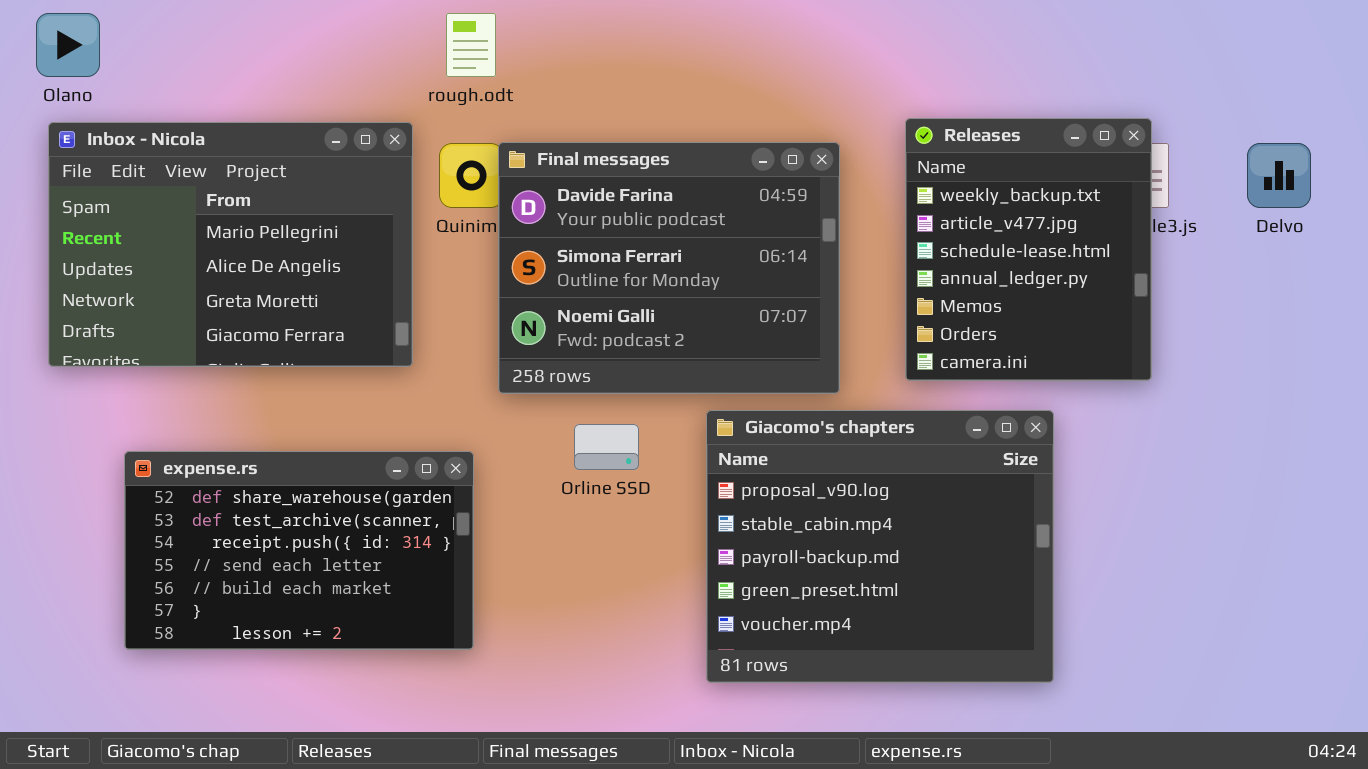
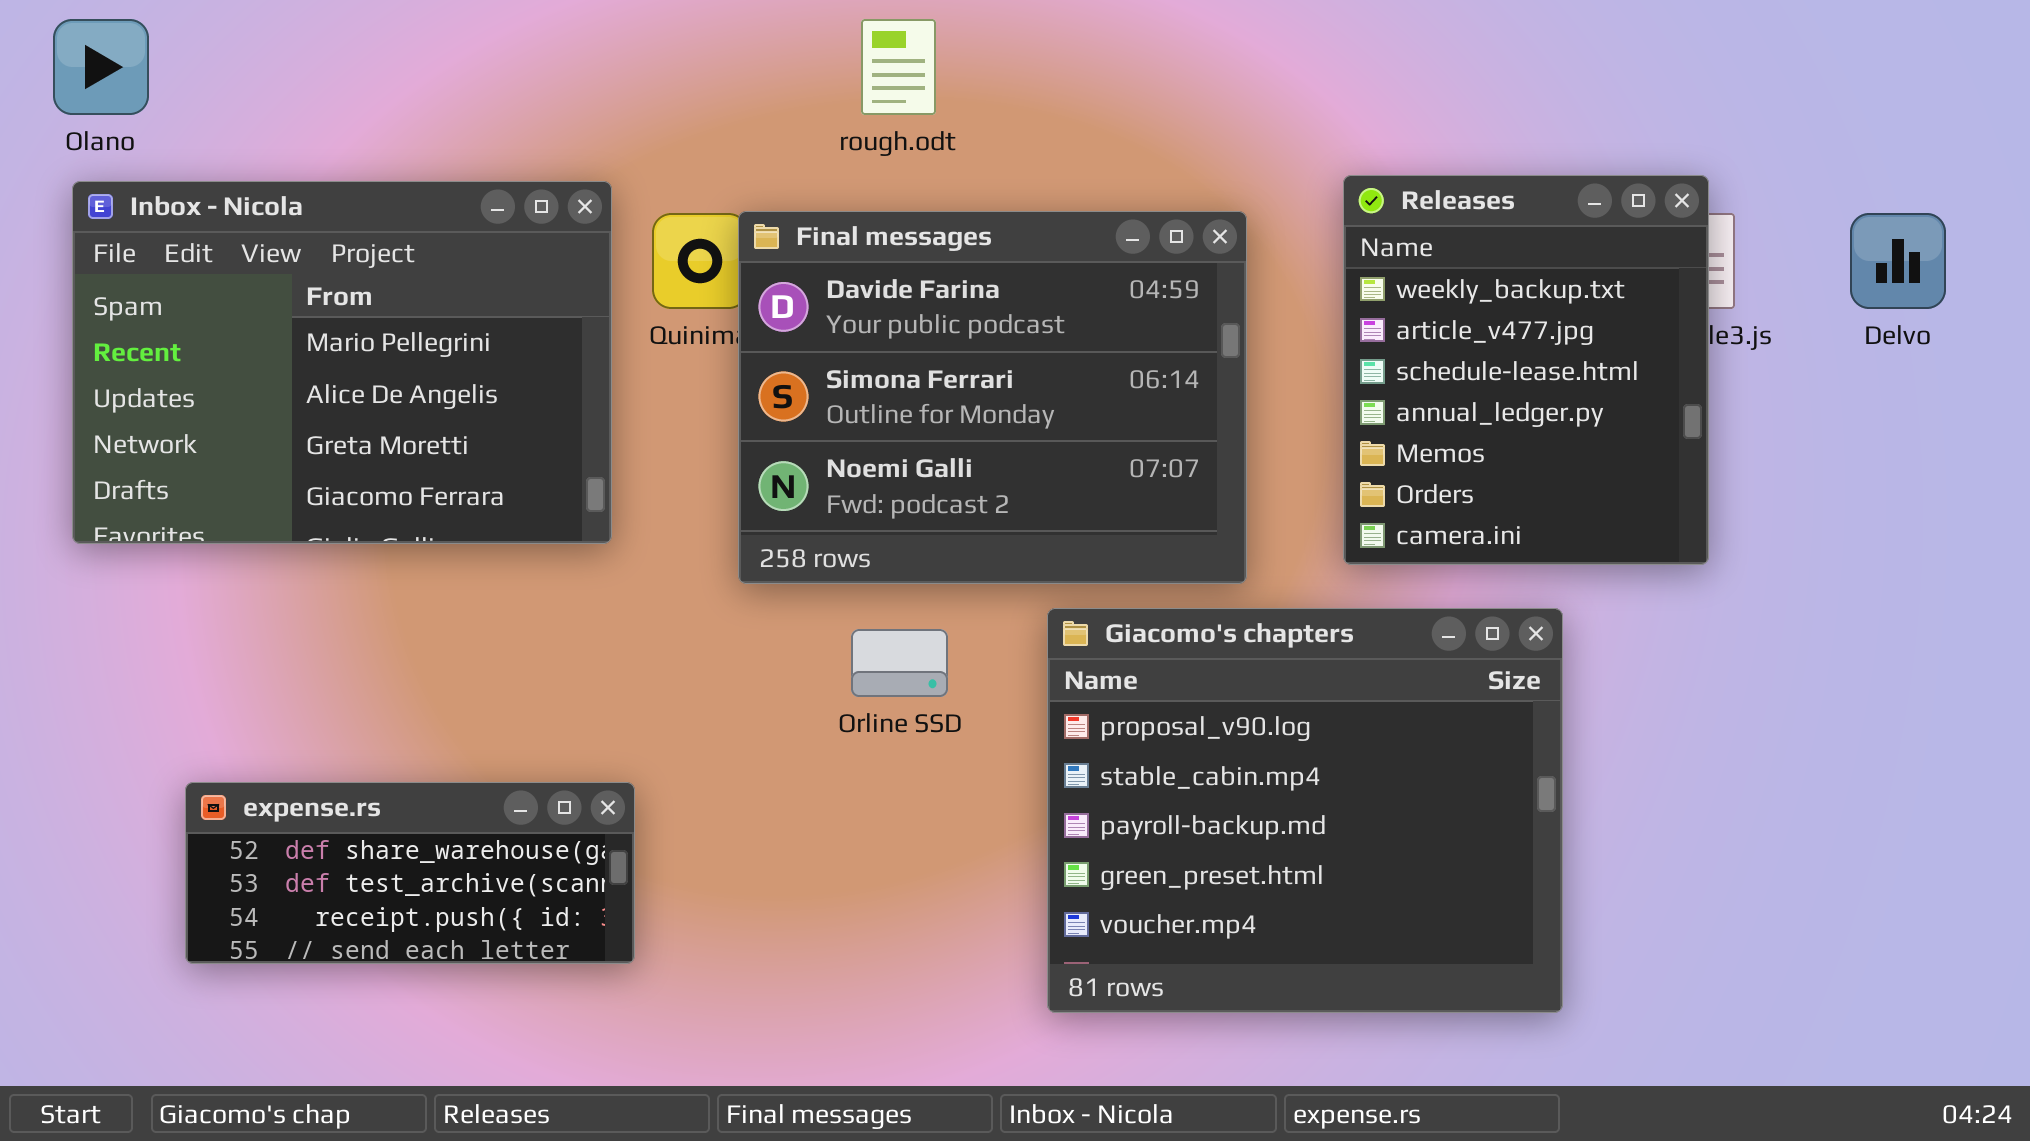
rough.odt: [446,13,496,77] -> [861,19,936,115], moved
expense.rs: [124,451,474,650] -> [185,782,635,964], resized

